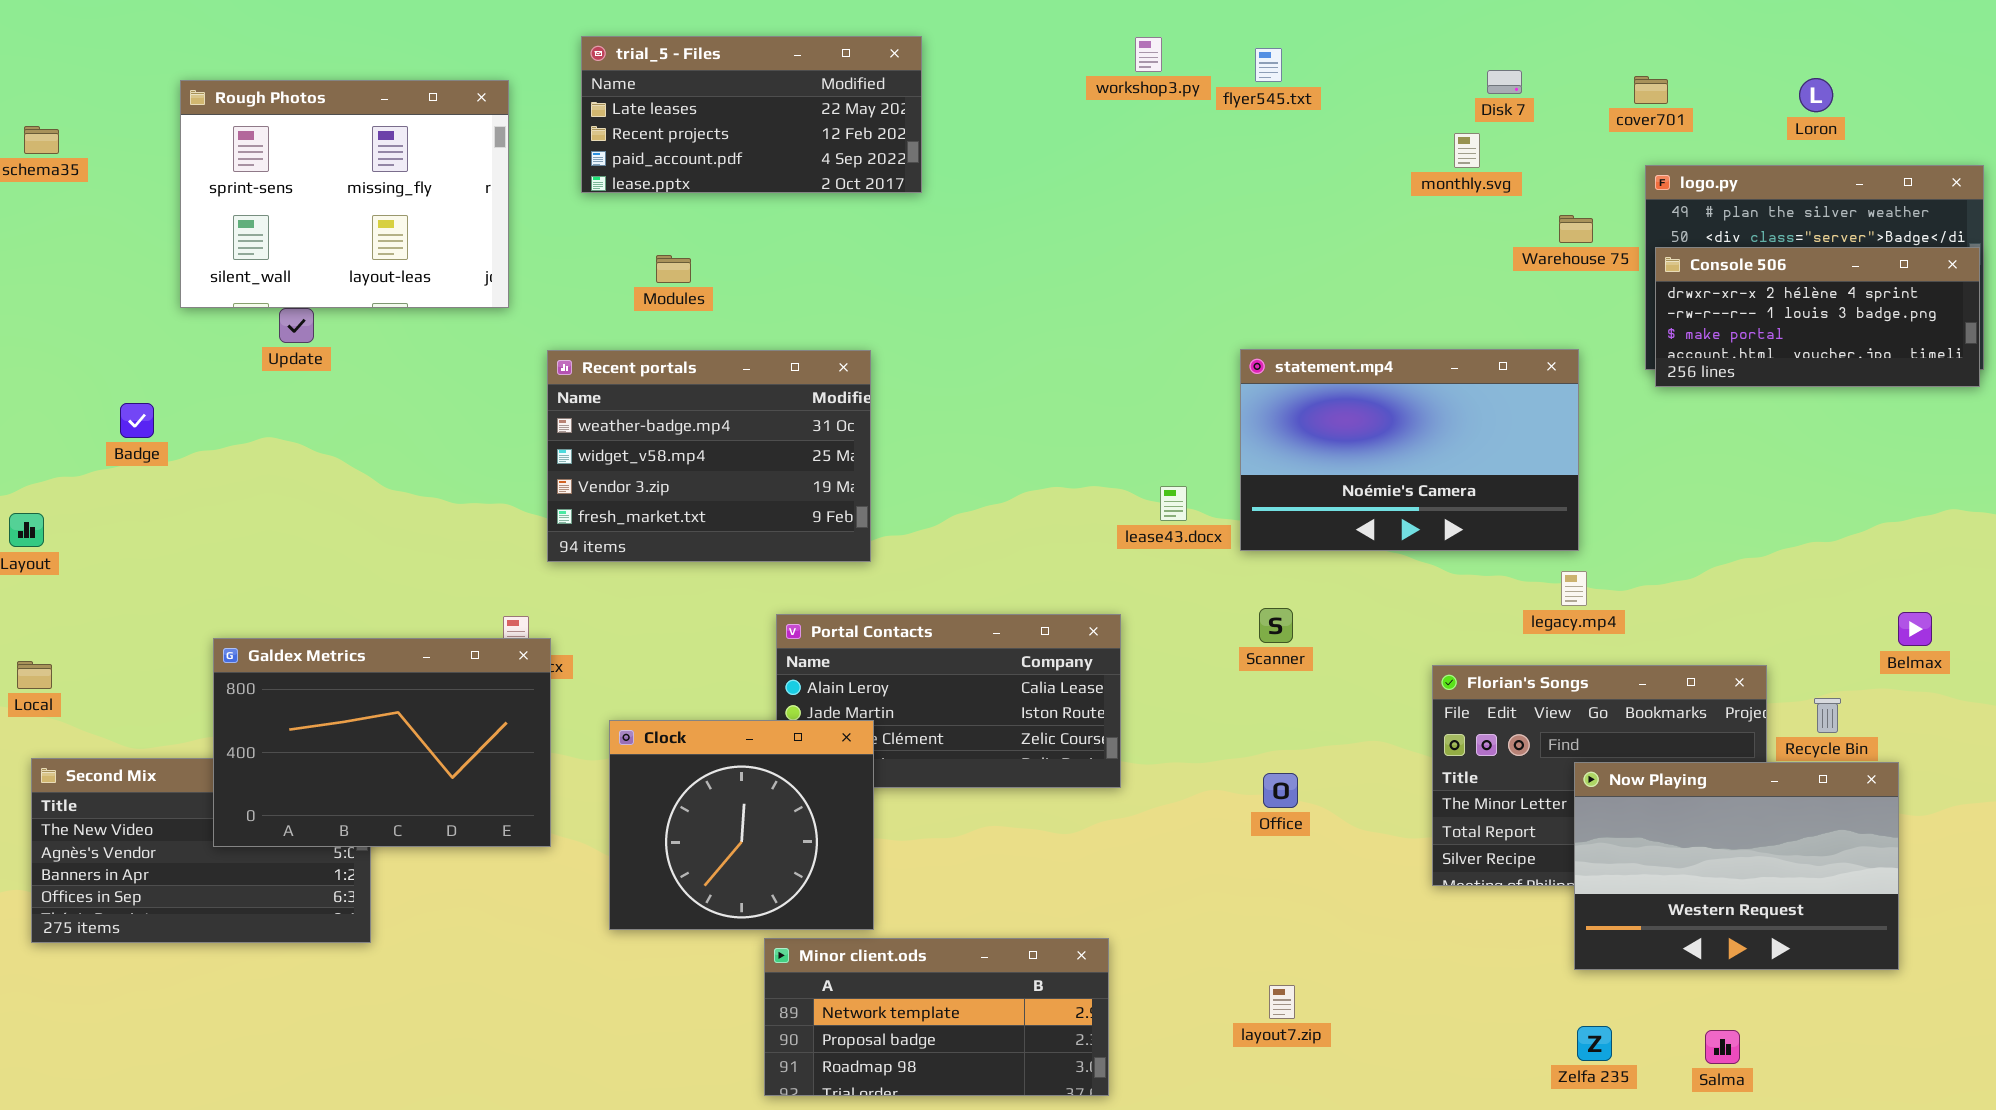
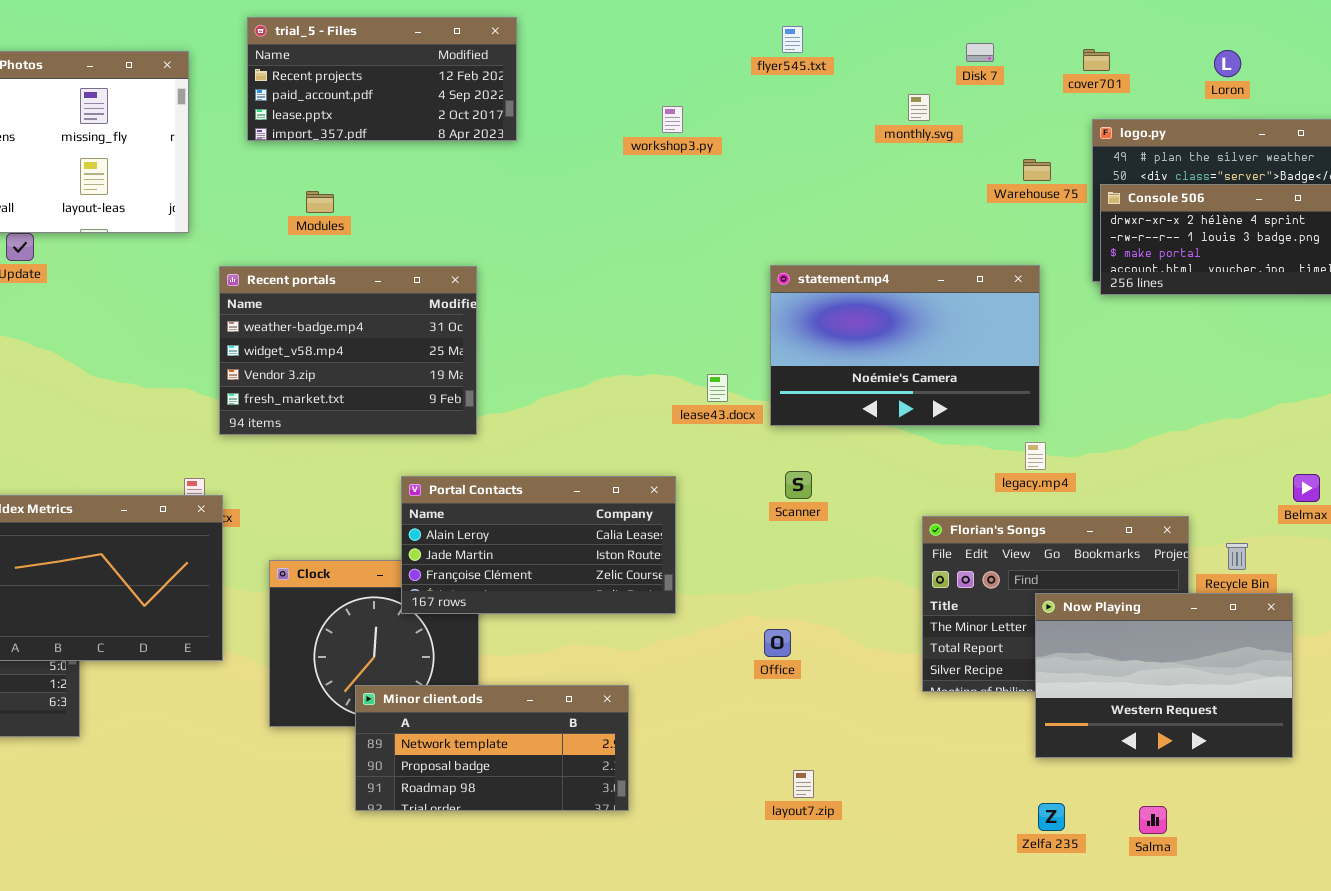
trial_5 - Files: [581,36,922,193] -> [247,17,517,141], scrolled down 1 row
workshop3.py: [1135,37,1162,72] -> [662,106,683,133], moved
monthly.svg: [1454,133,1480,168] -> [908,94,930,121], moved
Portal Contacts: [776,614,1121,788] -> [401,476,676,614], raised
Office: [1263,773,1298,808] -> [764,629,791,657], moved
Minor client.ods: [764,938,1109,1096] -> [355,685,629,811], moved

